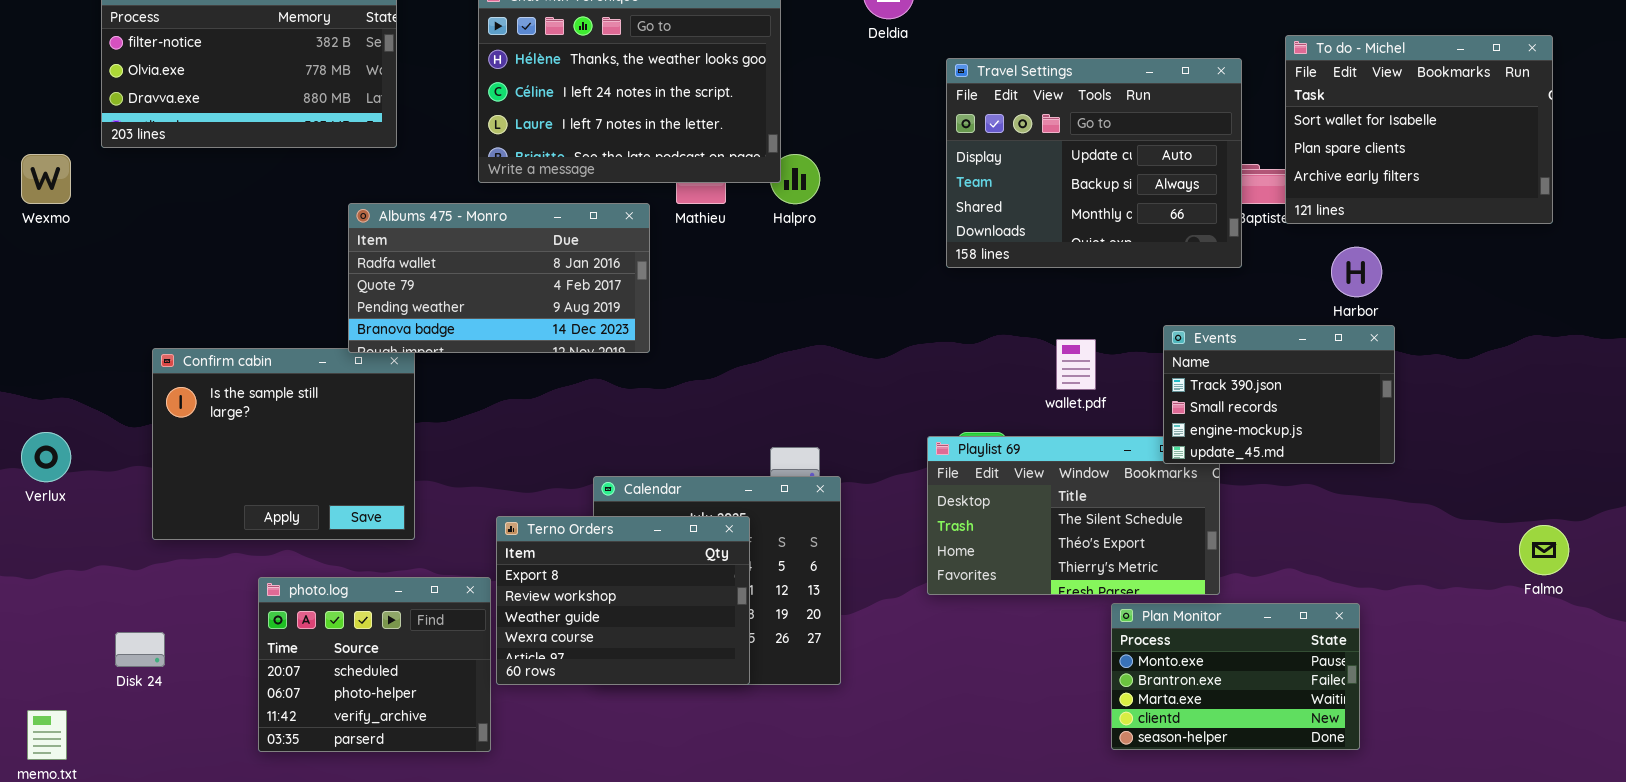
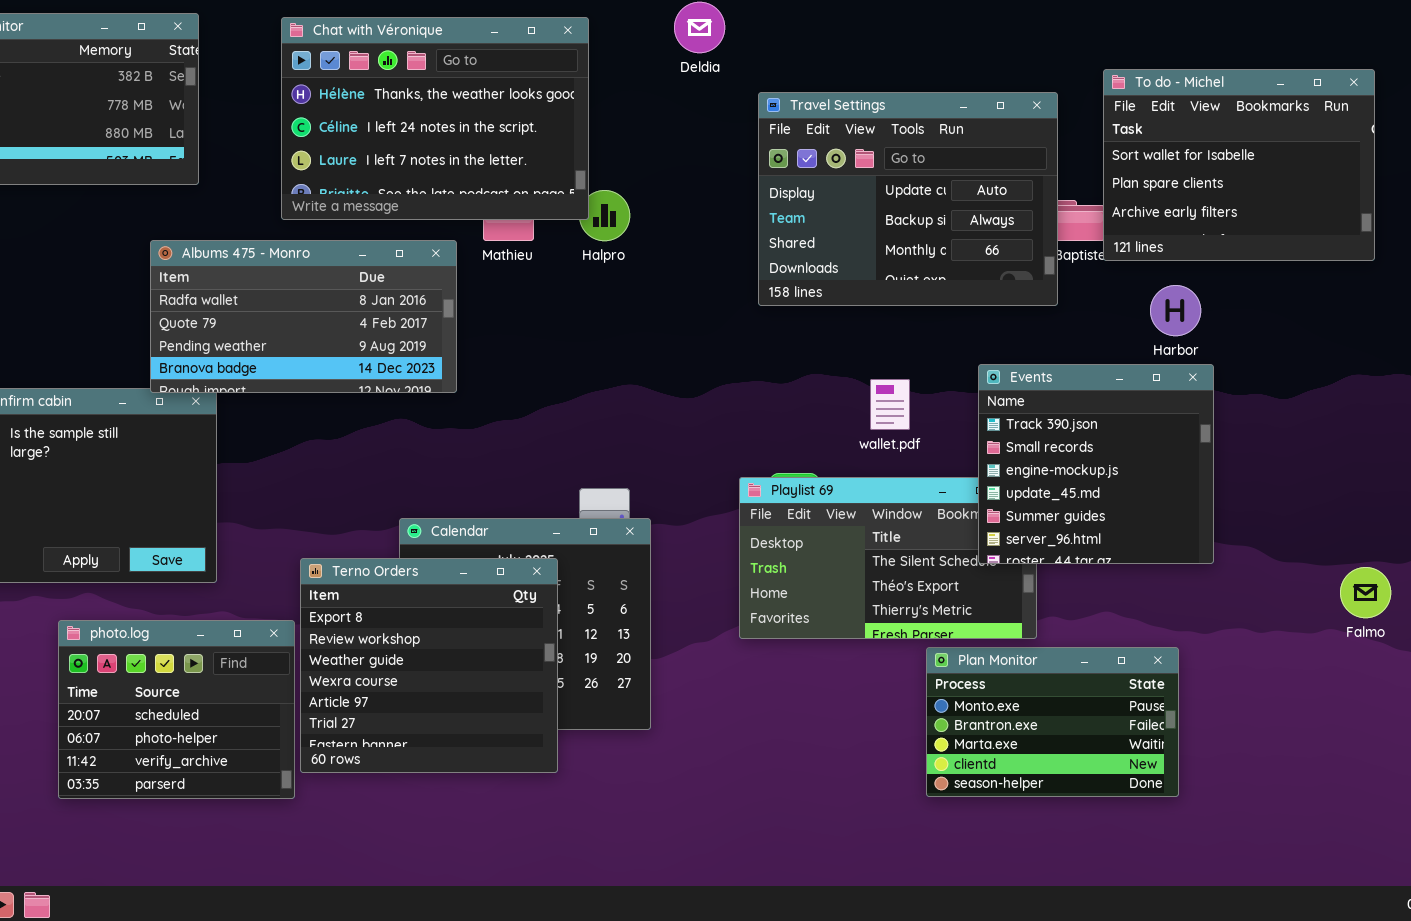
Events: [1163,325,1395,464] -> [978,364,1214,564], resized
Terno Orders: [496,516,750,685] -> [300,558,558,773], resized

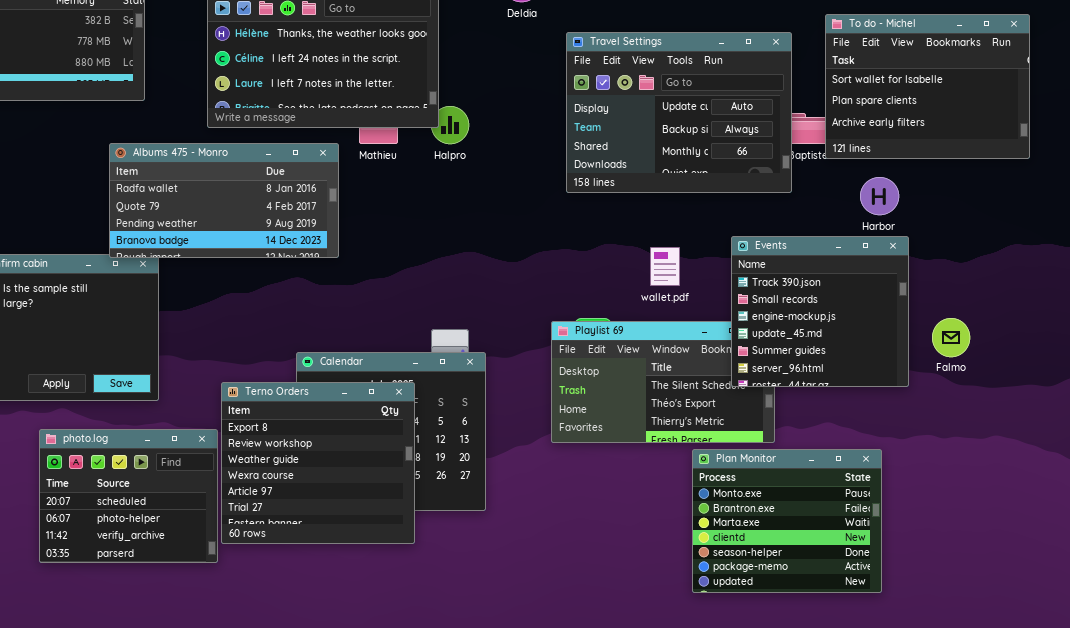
Falmo: [1340,567,1391,618] -> [932,318,970,357], moved
Plan Monitor: [926,647,1179,797] -> [692,449,882,593], resized

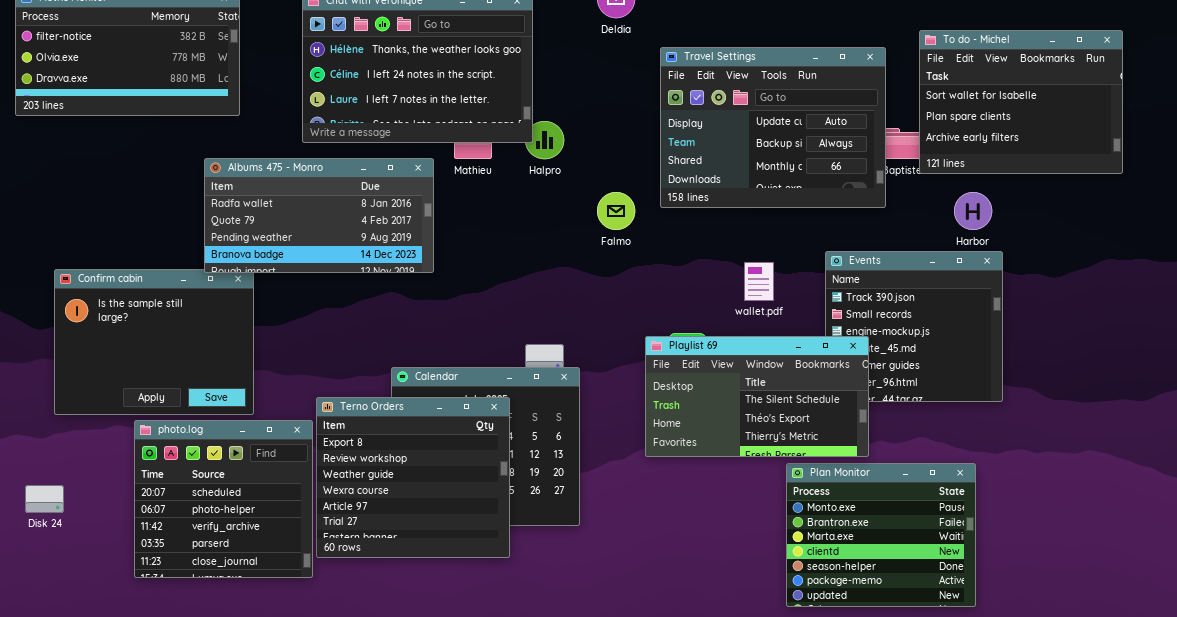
Falmo: [932,318,970,357] -> [597,192,635,230], moved
Playlist 69: [551,321,775,443] -> [645,336,869,457], raised
photo.log: [39,429,218,563] -> [134,420,313,578], resized

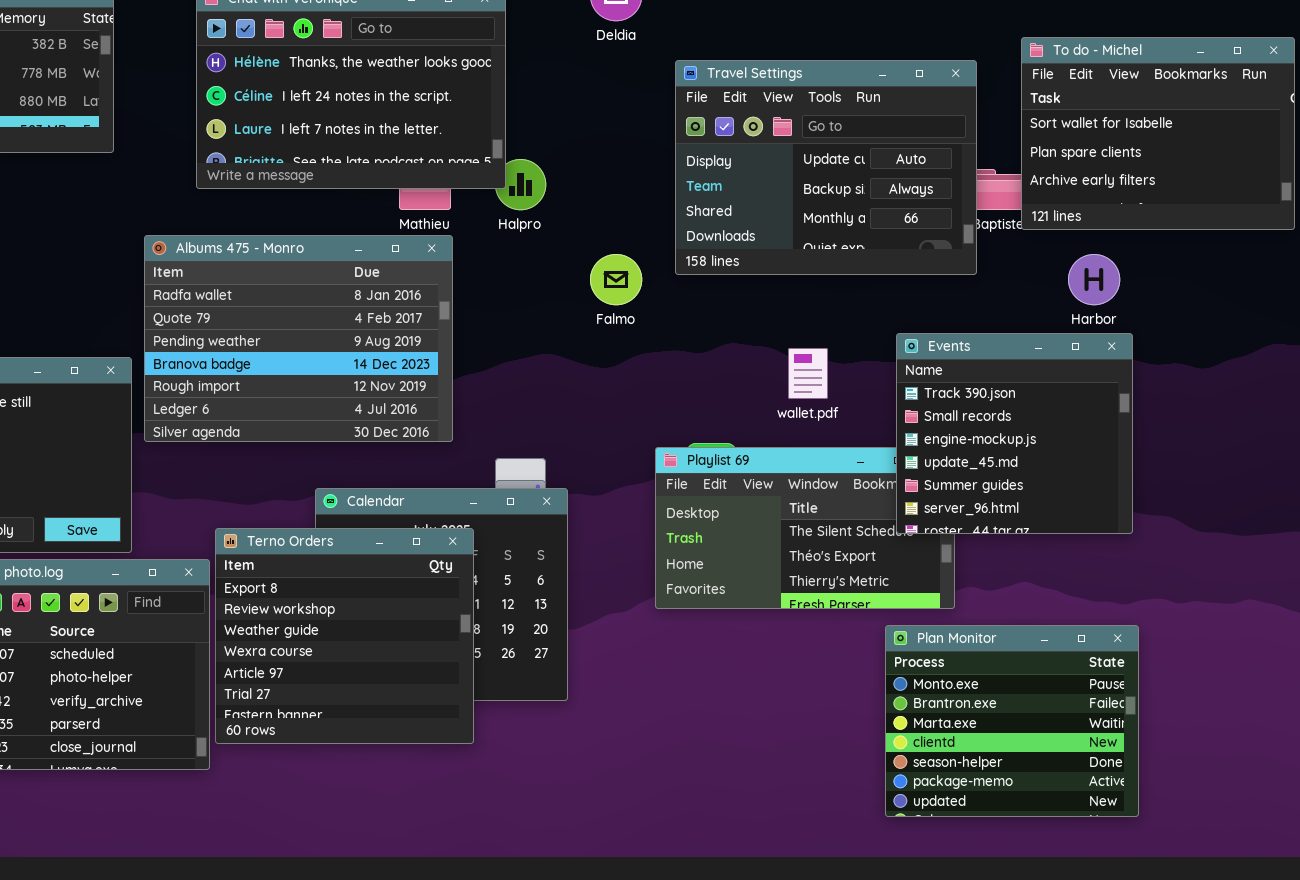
Albums 475 - Monro: [204,158,434,273] -> [144,235,453,442], moved, resized
Events: [825,251,1003,402] -> [896,333,1133,534], raised
Plan Monitor: [786,463,976,607] -> [885,625,1139,817], moved

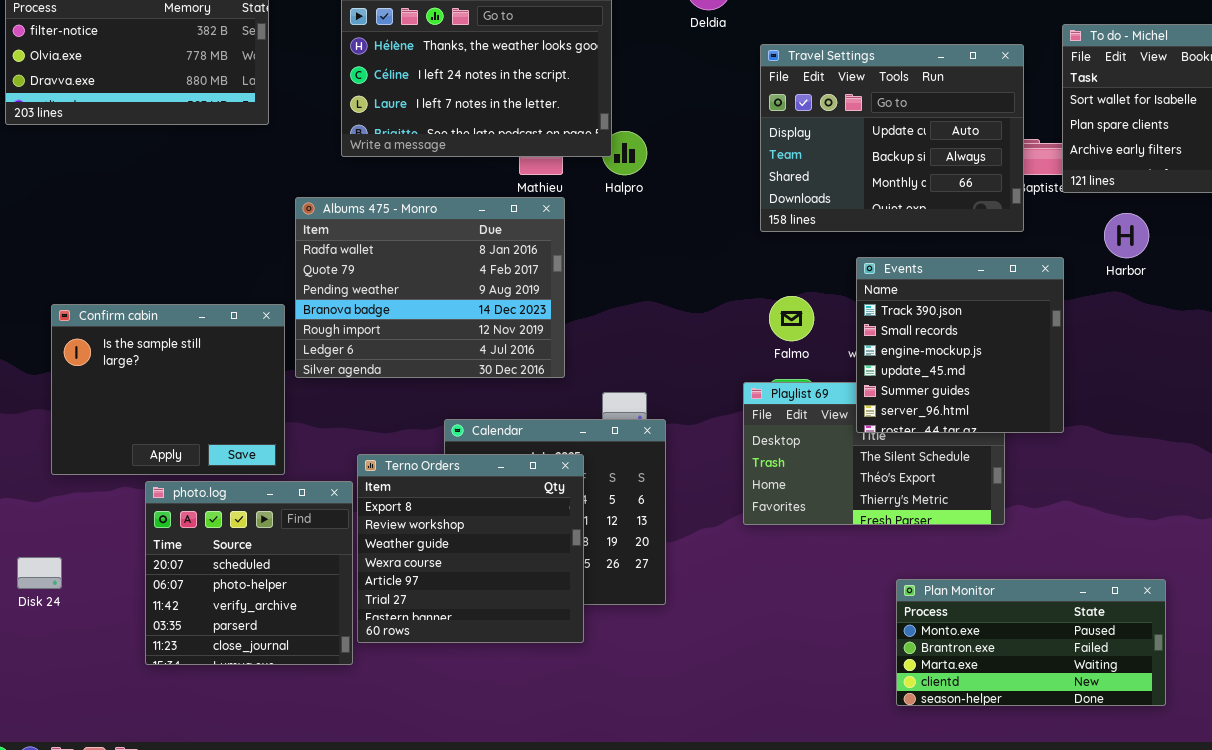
Falmo: [590,254,642,305] -> [769,296,814,341], moved
Events: [896,333,1133,534] -> [856,257,1064,433], moved
Plan Monitor: [885,625,1139,817] -> [896,579,1166,706], resized

